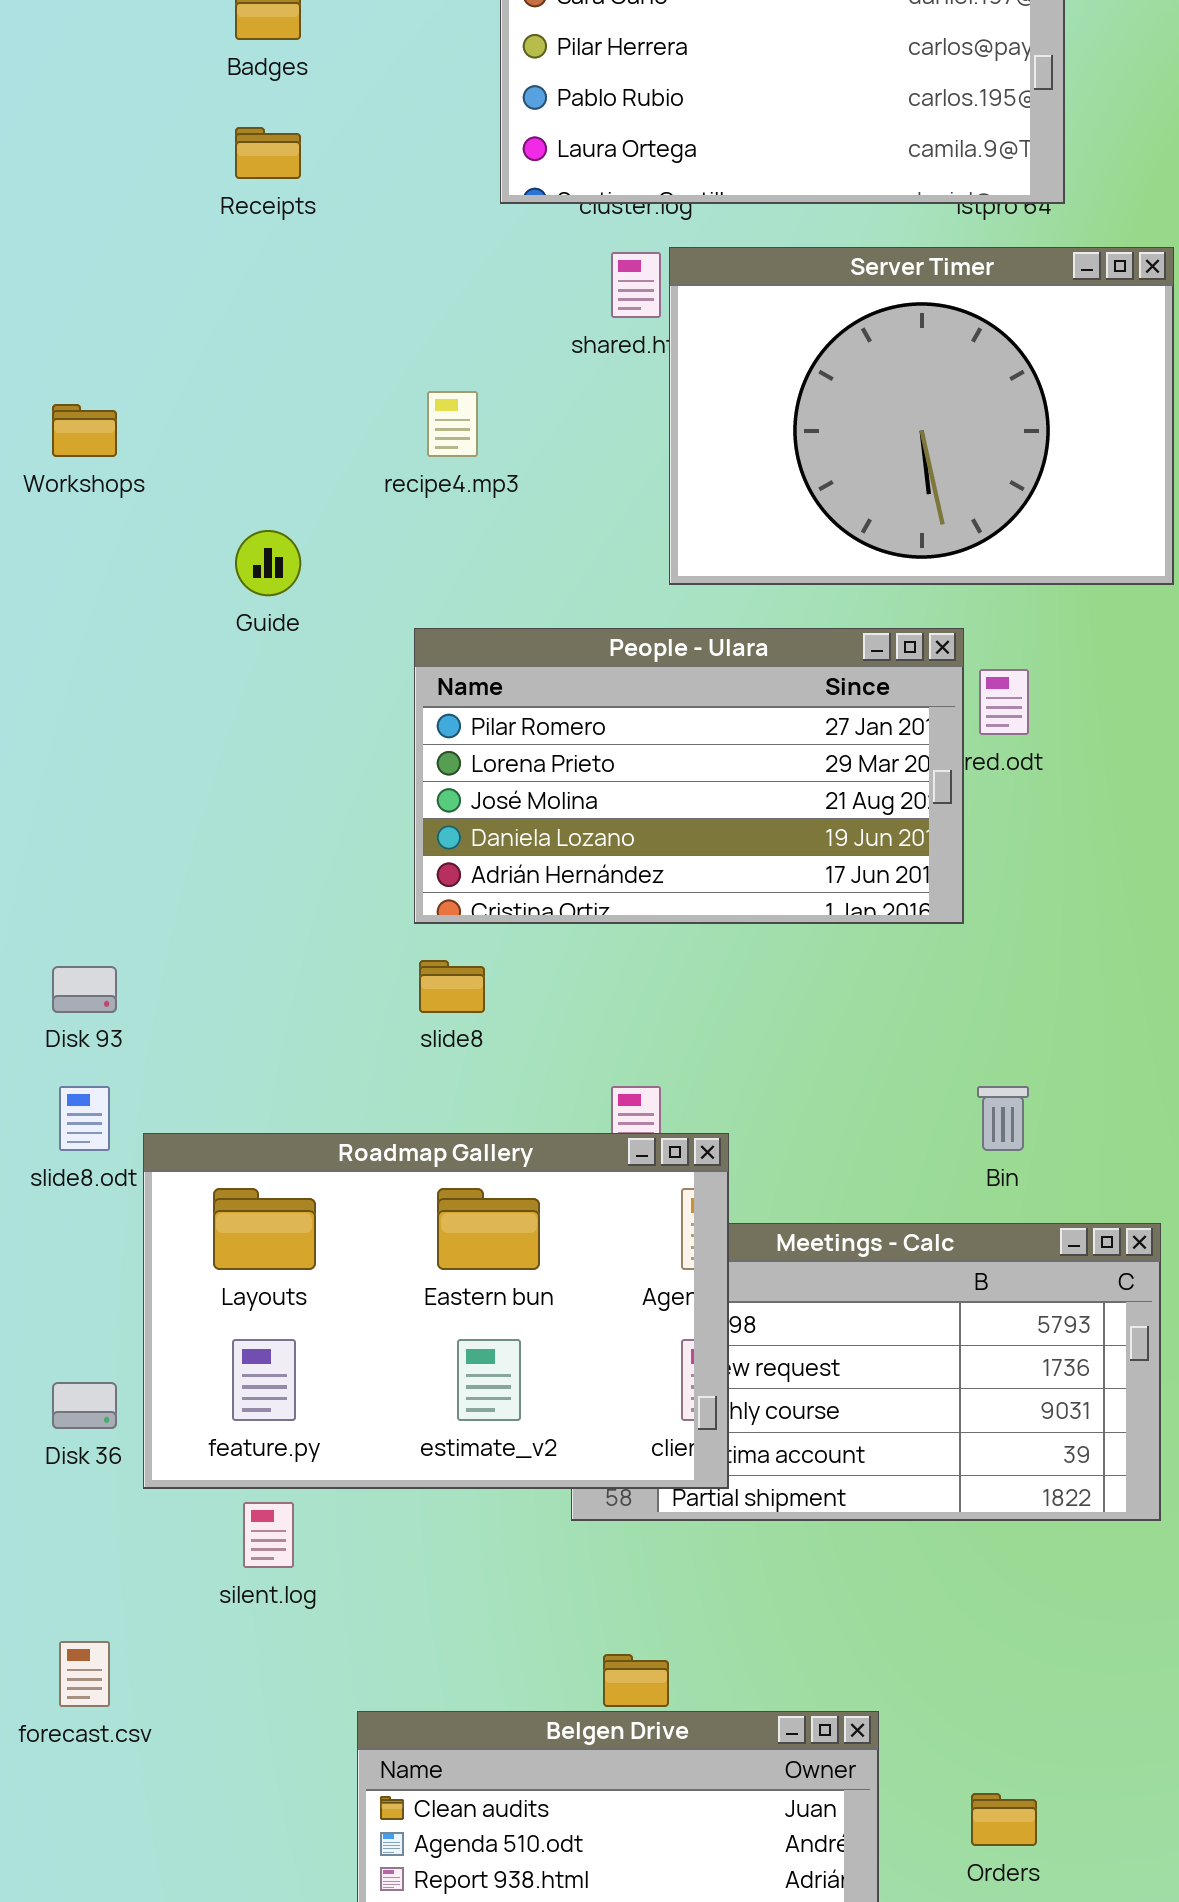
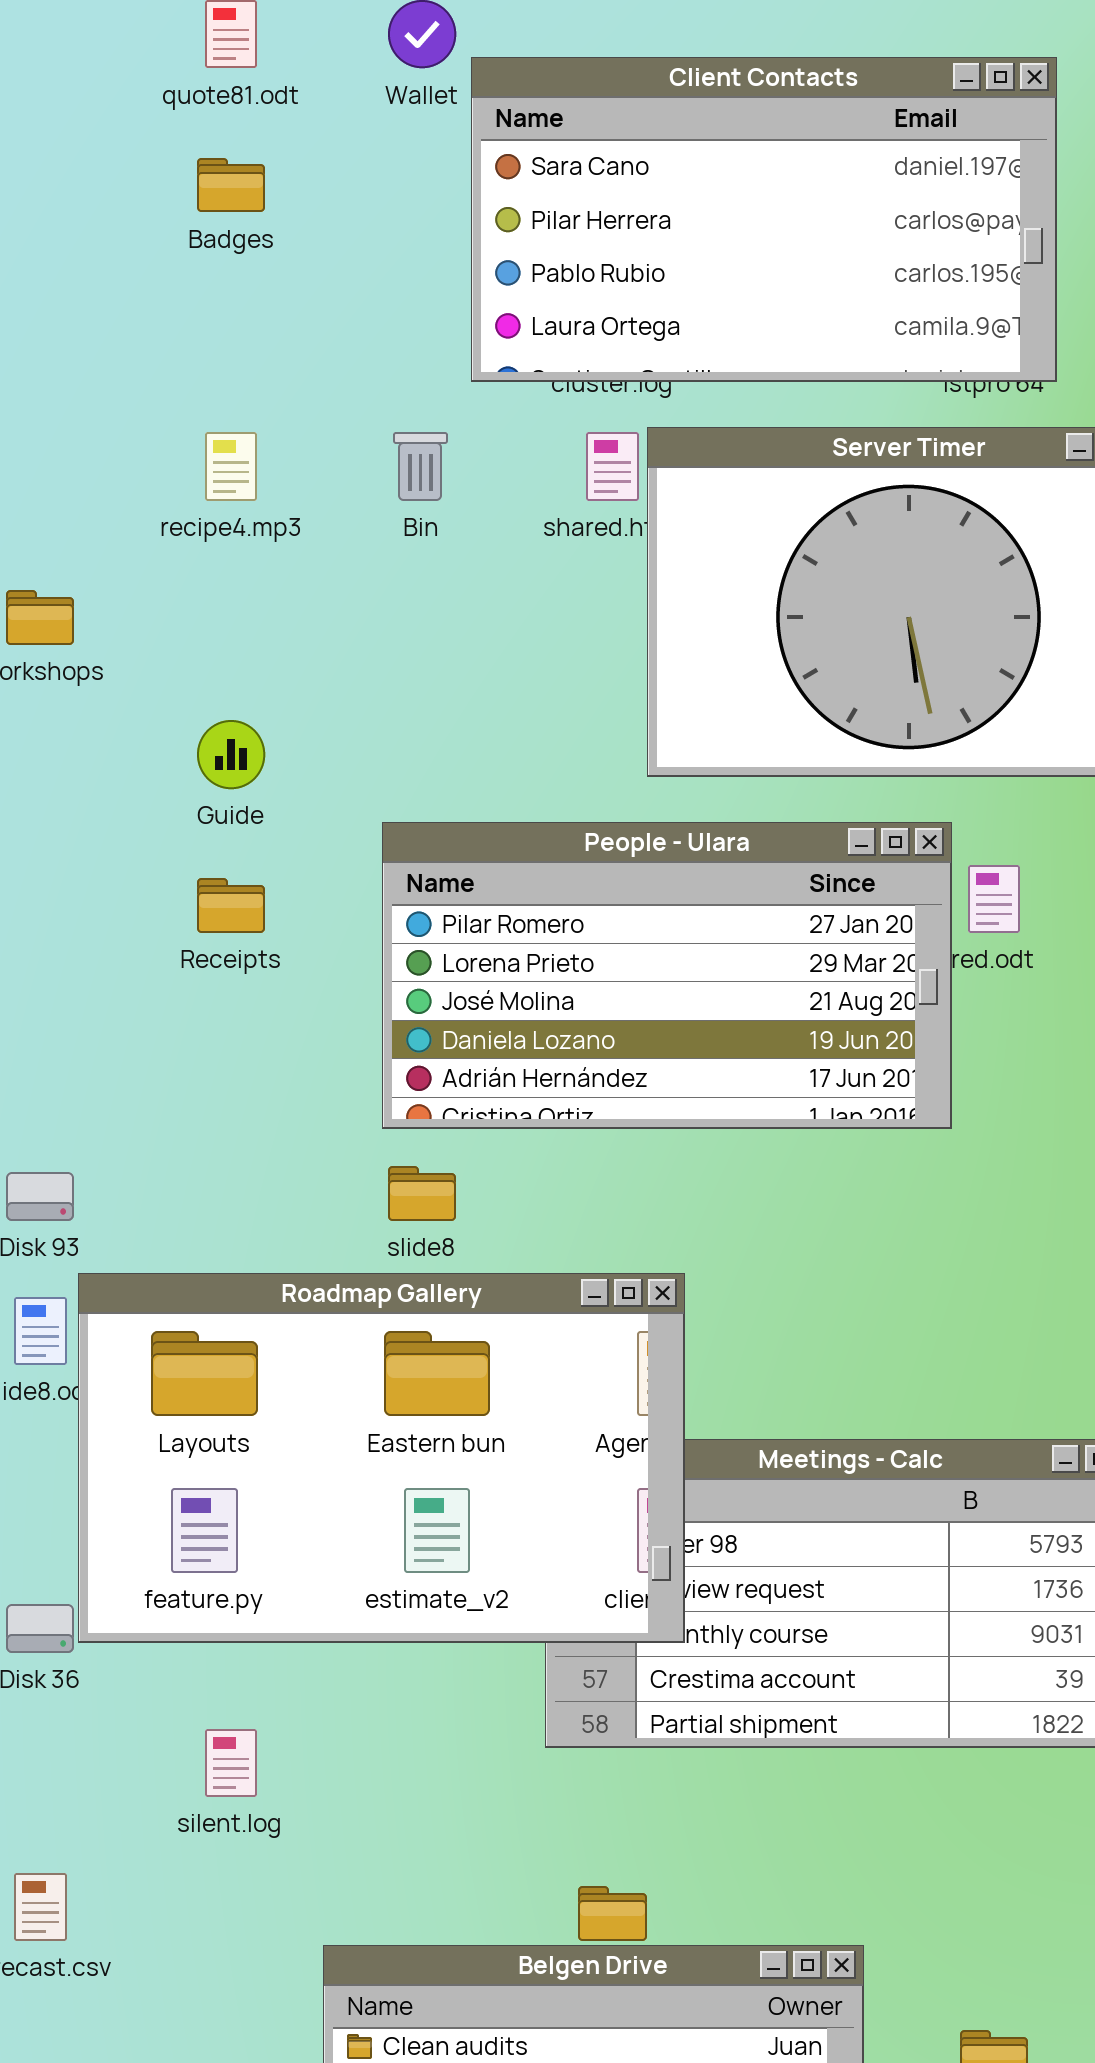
Receipts: [235,127,301,179] -> [197,878,265,933], moved
recipe4.mp3: [427,391,478,457] -> [205,432,257,501], moved
Bin: [977,1086,1029,1151] -> [393,432,448,501], moved
Roadmap Gallery: [143,1133,729,1489] -> [78,1273,685,1643], moved

